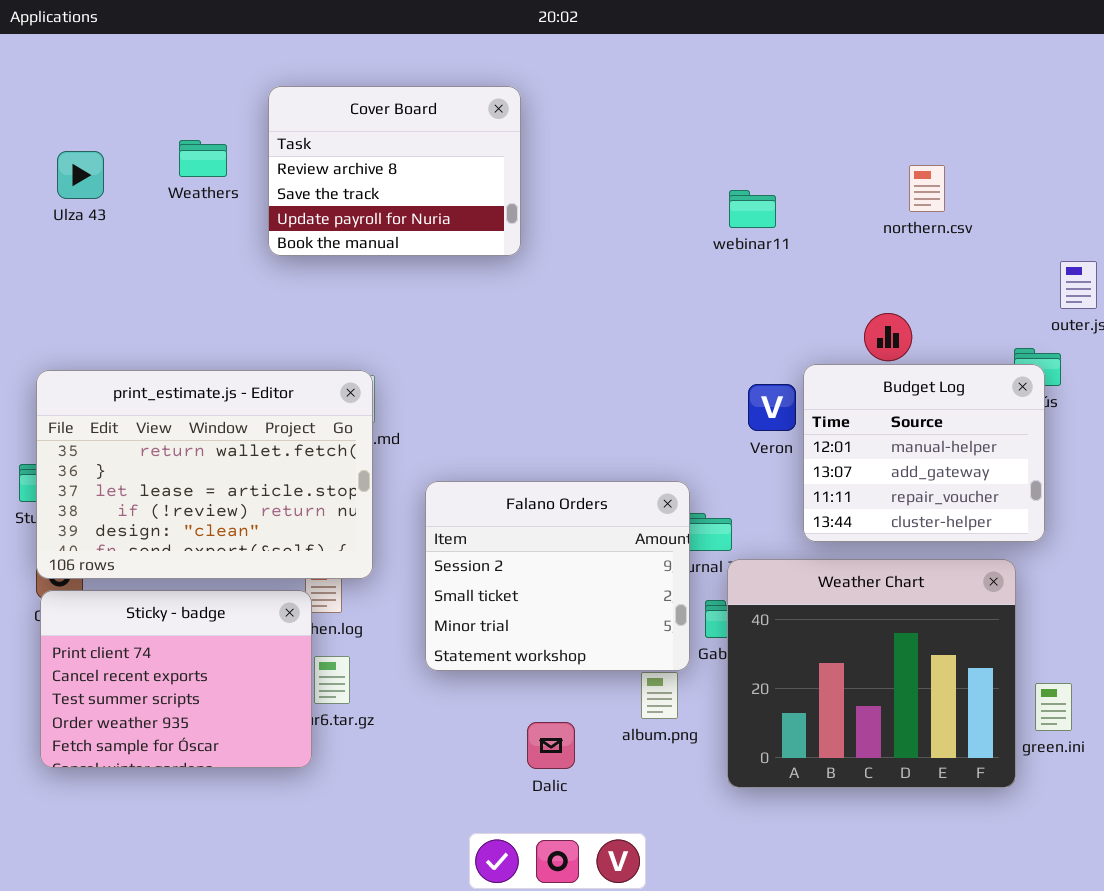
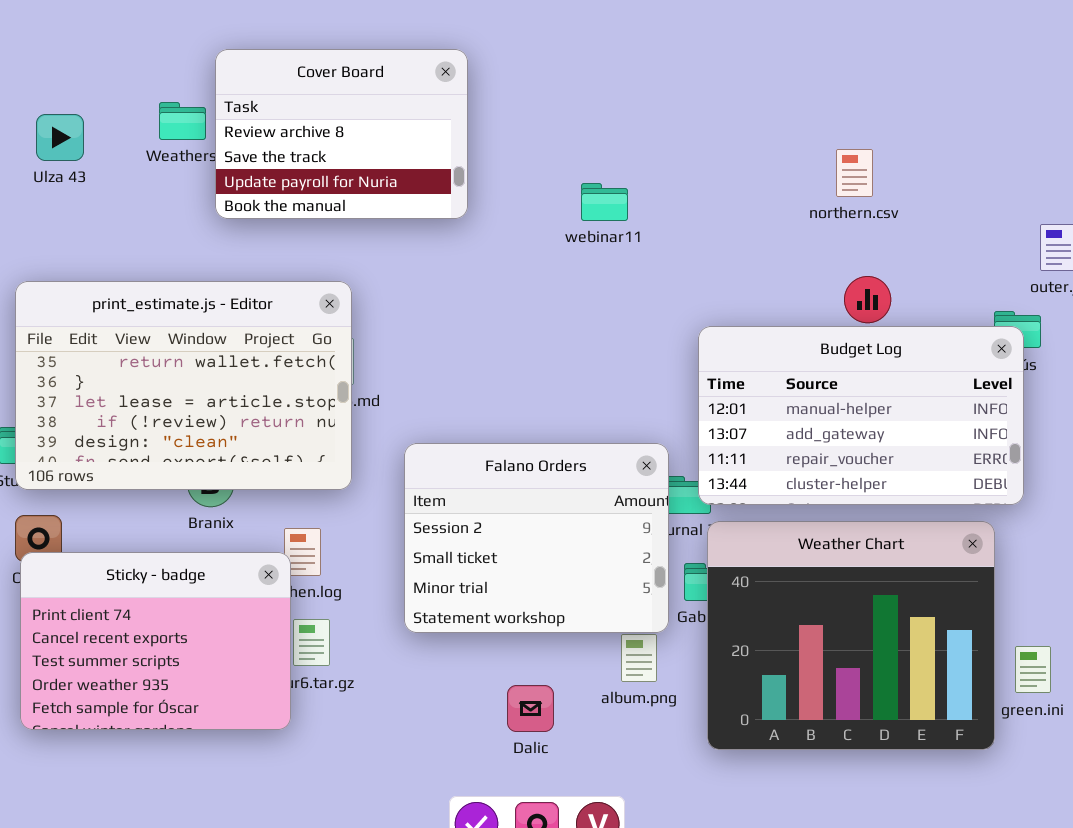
Cover Board: [268,86,521,256] -> [215,49,468,219], moved
northern.csv: [909,165,945,212] -> [836,149,873,197], moved
webinar11: [729,190,776,228] -> [581,183,628,221], moved
Budget Log: [803,364,1045,542] -> [698,326,1024,505], resized
print_estimate.js - Editor: [36,370,373,579] -> [15,281,352,490], moved

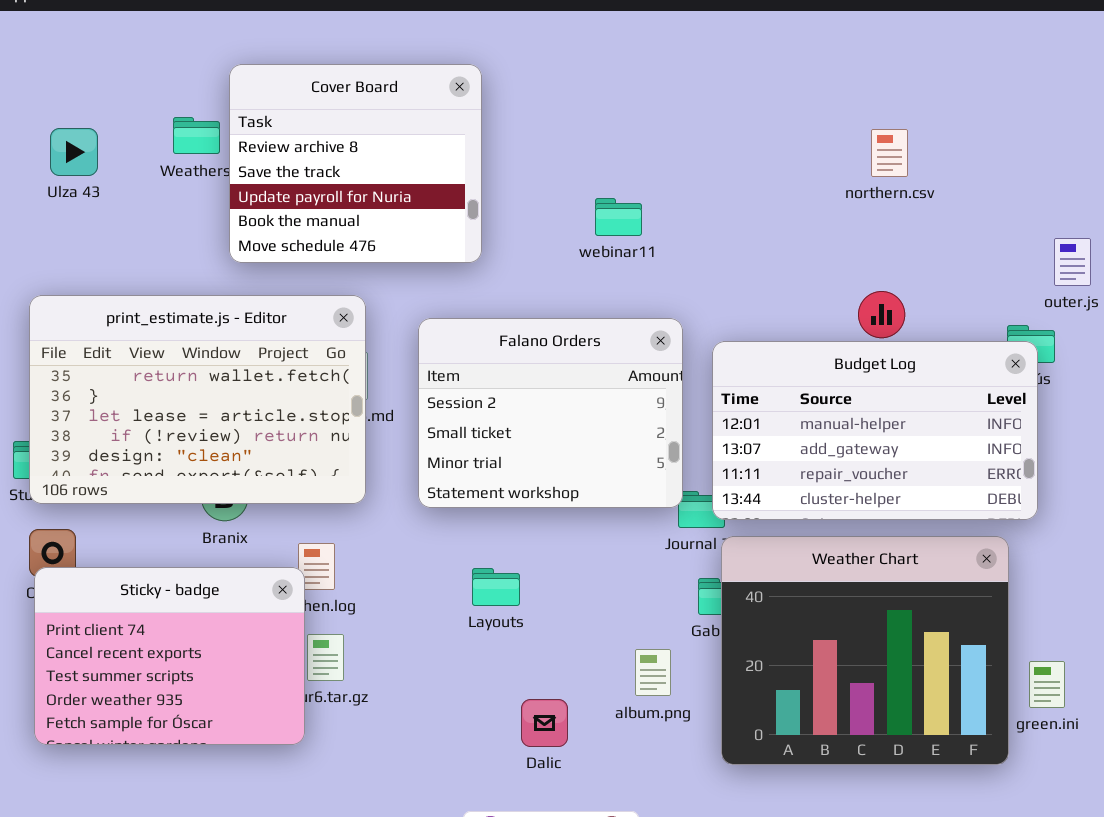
Cover Board: [215,49,468,219] -> [229,64,482,263], resized
northern.csv: [836,149,873,197] -> [871,129,908,177], moved
Falano Orders: [404,443,669,633] -> [418,318,683,508], moved

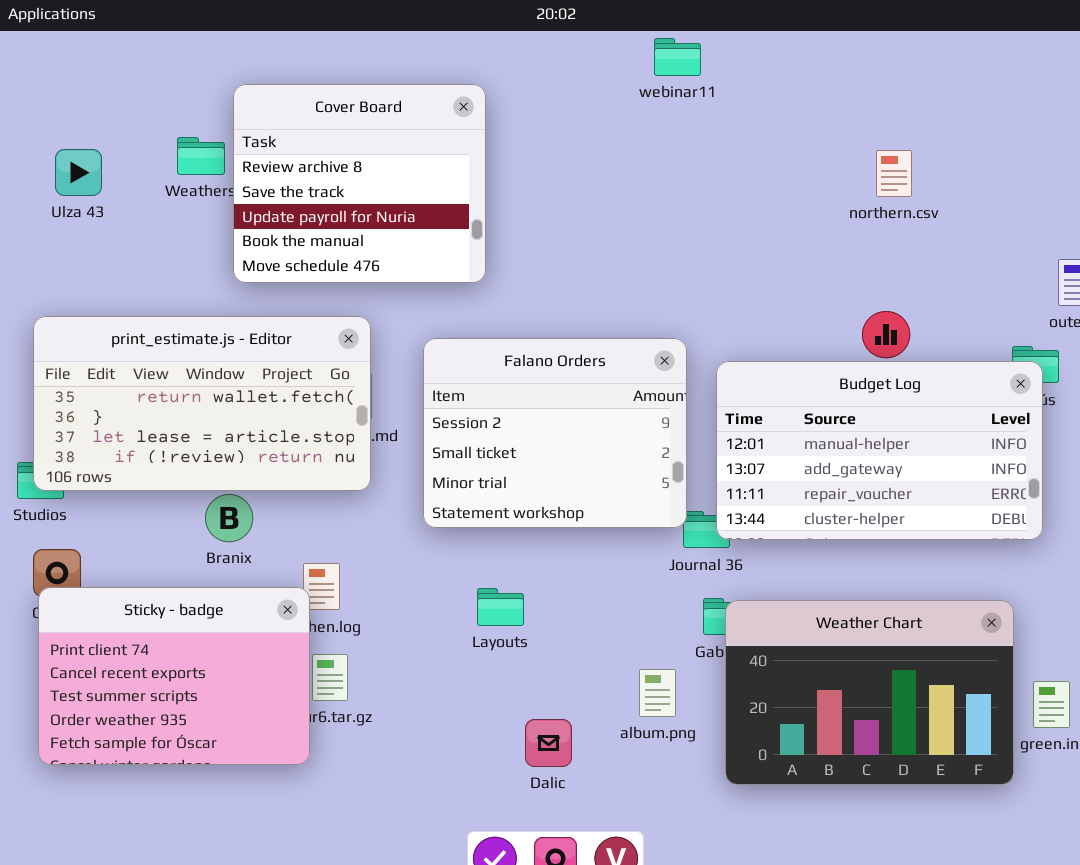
webinar11: [595,198,642,236] -> [654,38,701,76], moved
print_estimate.js - Editor: [29,295,366,504] -> [33,316,371,491], resized
Weather Chart: [721,536,1009,765] -> [725,600,1014,785], resized

